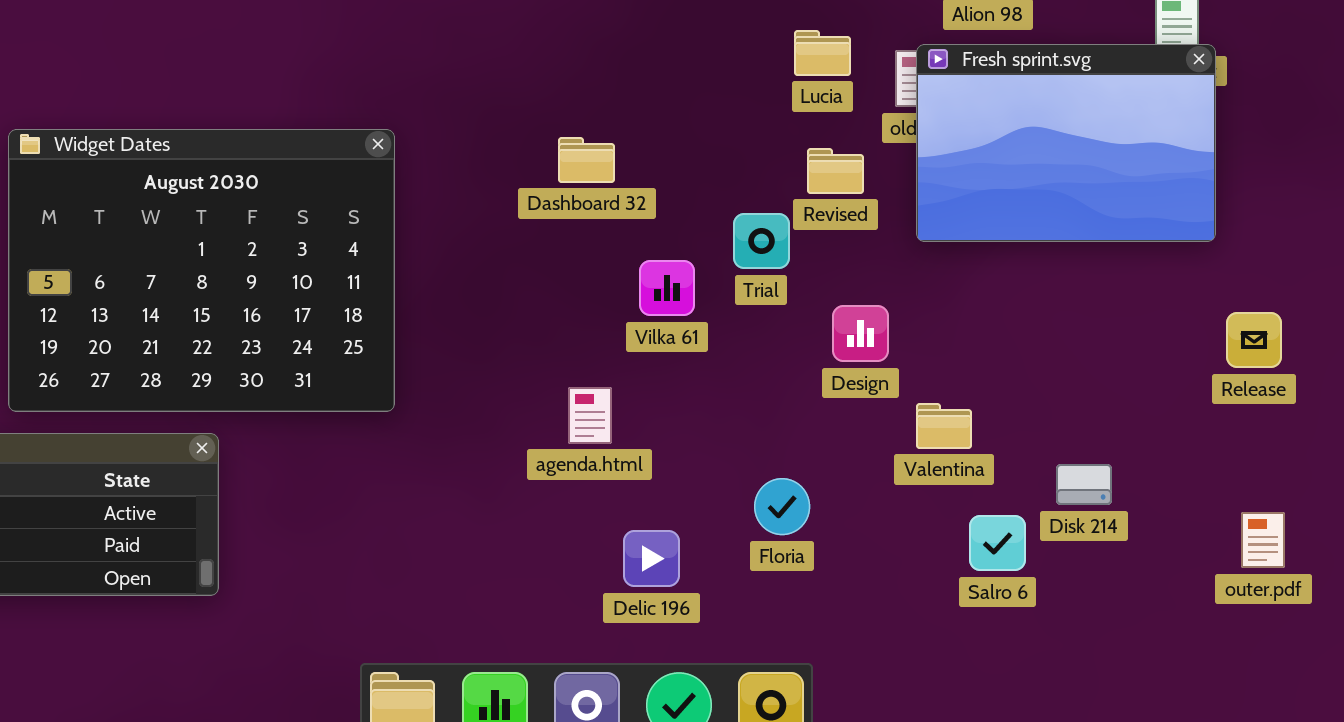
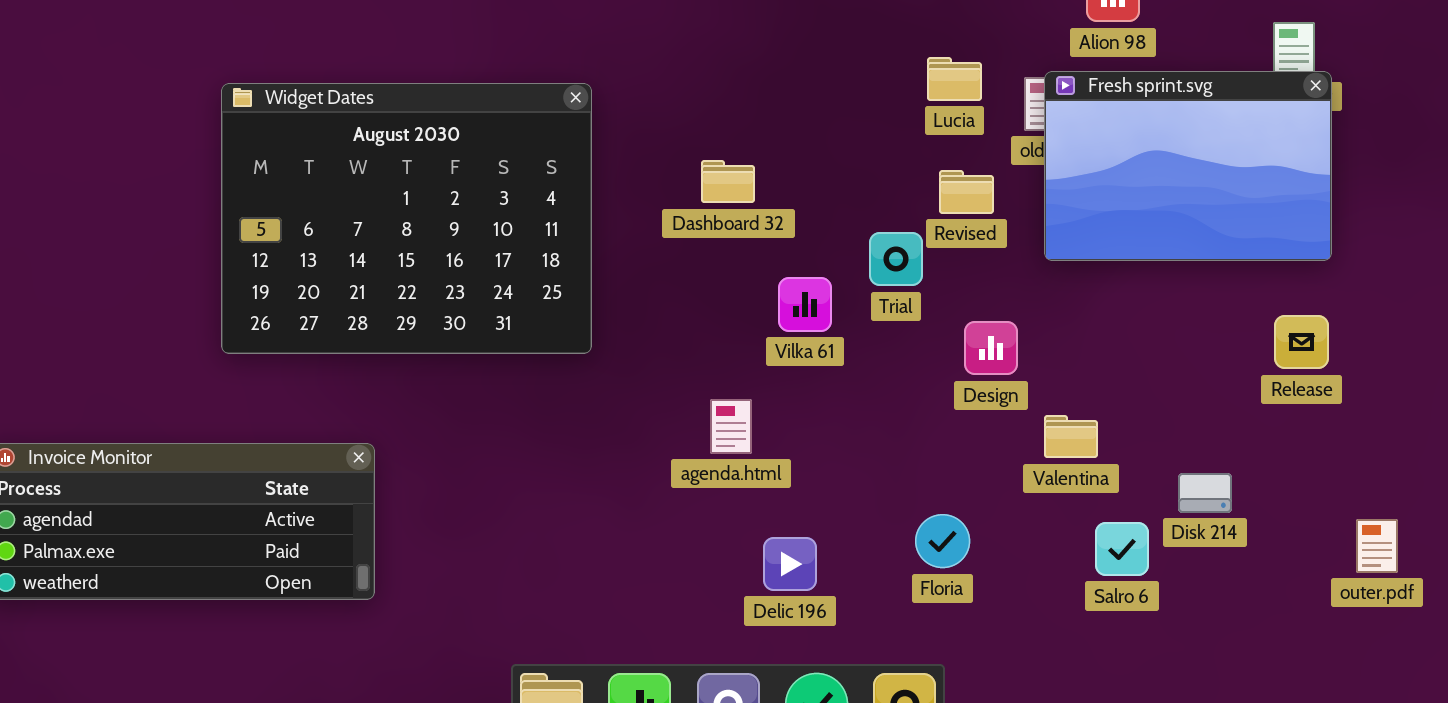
Widget Dates: [8,129,395,412] -> [221,83,592,354], moved
Release: [1226,312,1282,368] -> [1274,315,1329,369], moved
Floria: [754,478,810,535] -> [915,514,970,568], moved

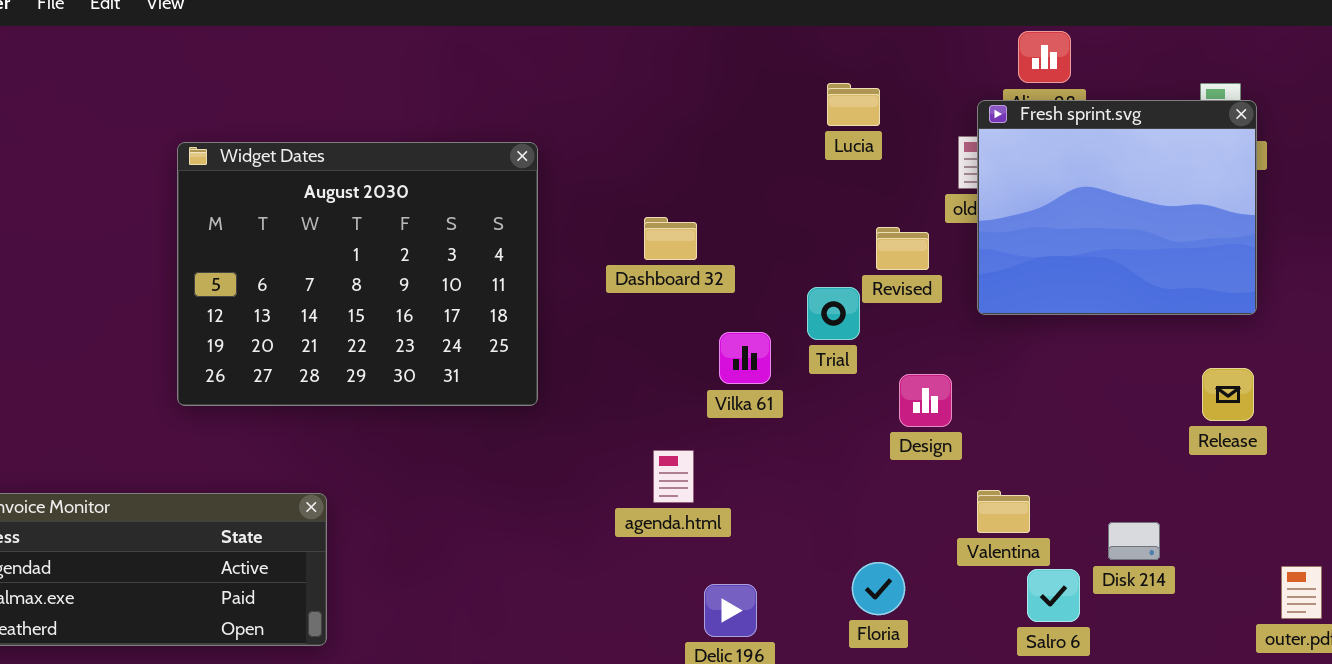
Lucia: [927,57,982,101] -> [827,83,880,126], moved
Fresh sprint.svg: [1044,71,1332,261] -> [977,100,1257,315], resized
Valentina: [1044,415,1098,458] -> [977,490,1030,533], moved

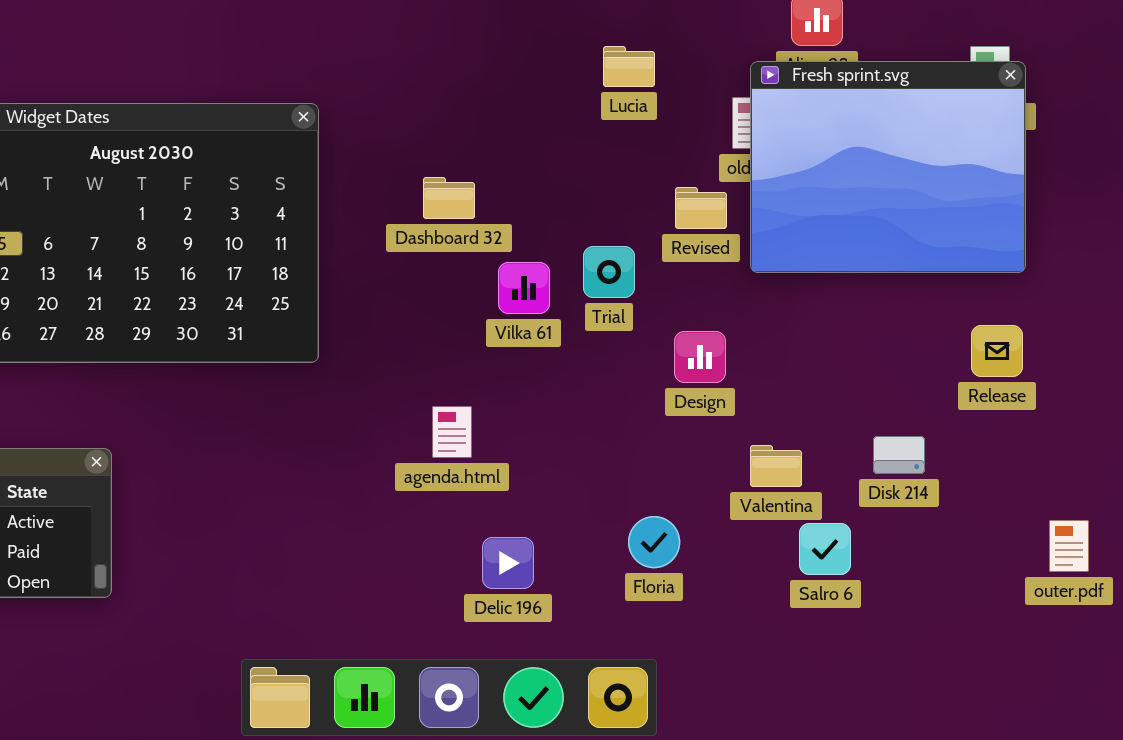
Revised: [876,227,929,270] -> [675,187,727,229], moved
Vilka 61: [719,332,771,384] -> [498,262,550,314], moved
Disk 214: [1108,522,1160,560] -> [873,436,925,474], moved

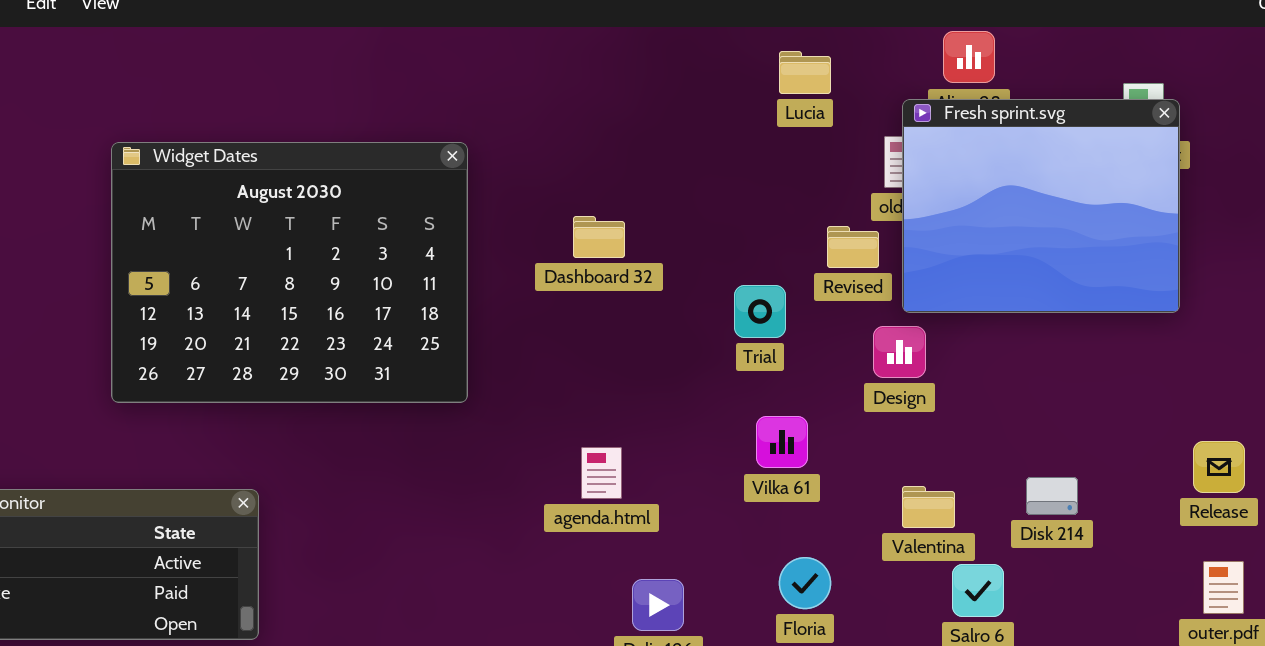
Lucia: [603,46,655,87] -> [779,51,831,94], moved
Vilka 61: [498,262,550,314] -> [756,416,808,468], moved
Release: [971,325,1023,377] -> [1193,441,1245,493], moved
Design: [674,331,726,383] -> [873,326,926,378], moved

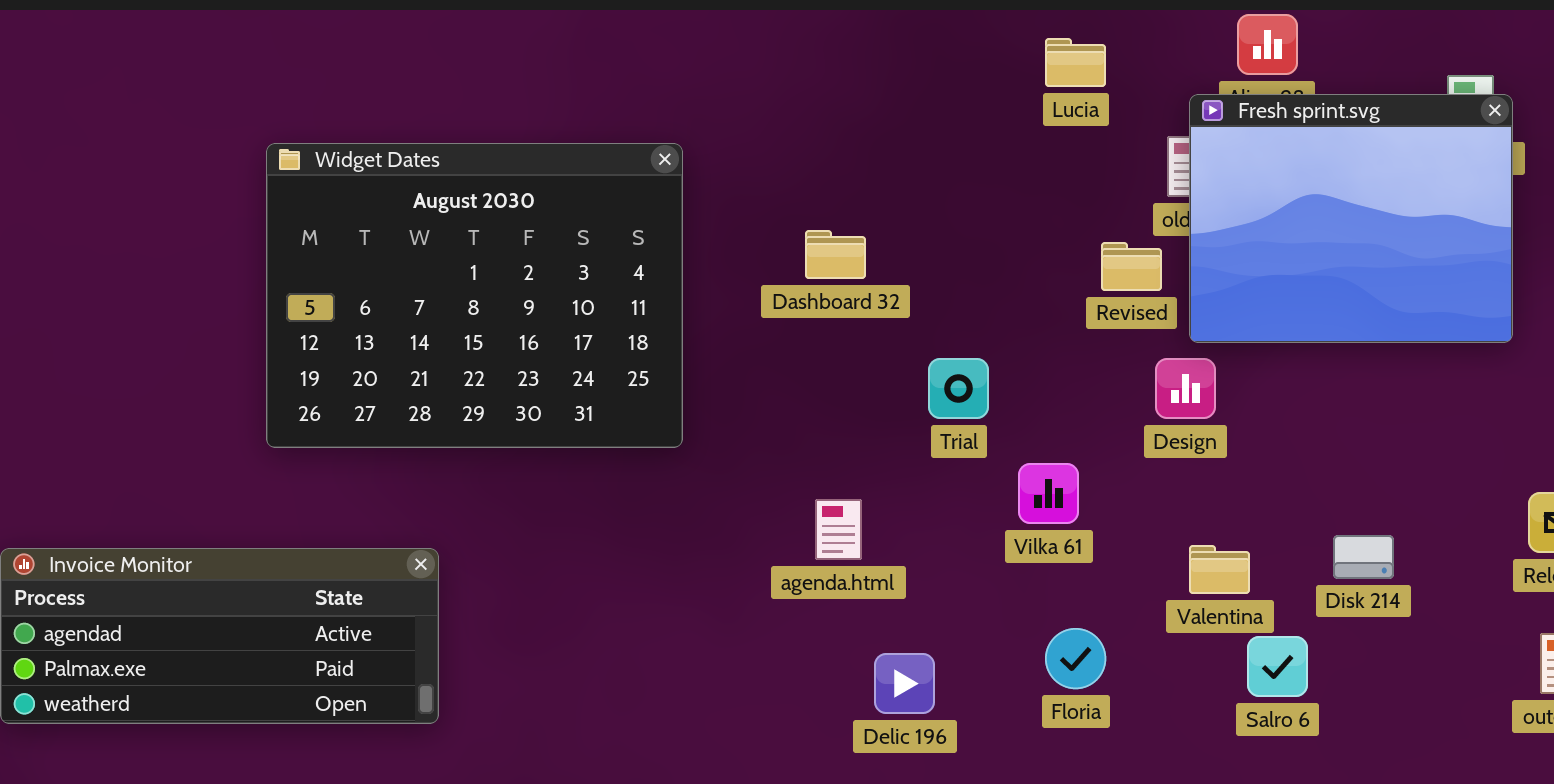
Trial: [734,285,786,338] -> [928,358,989,419], moved

